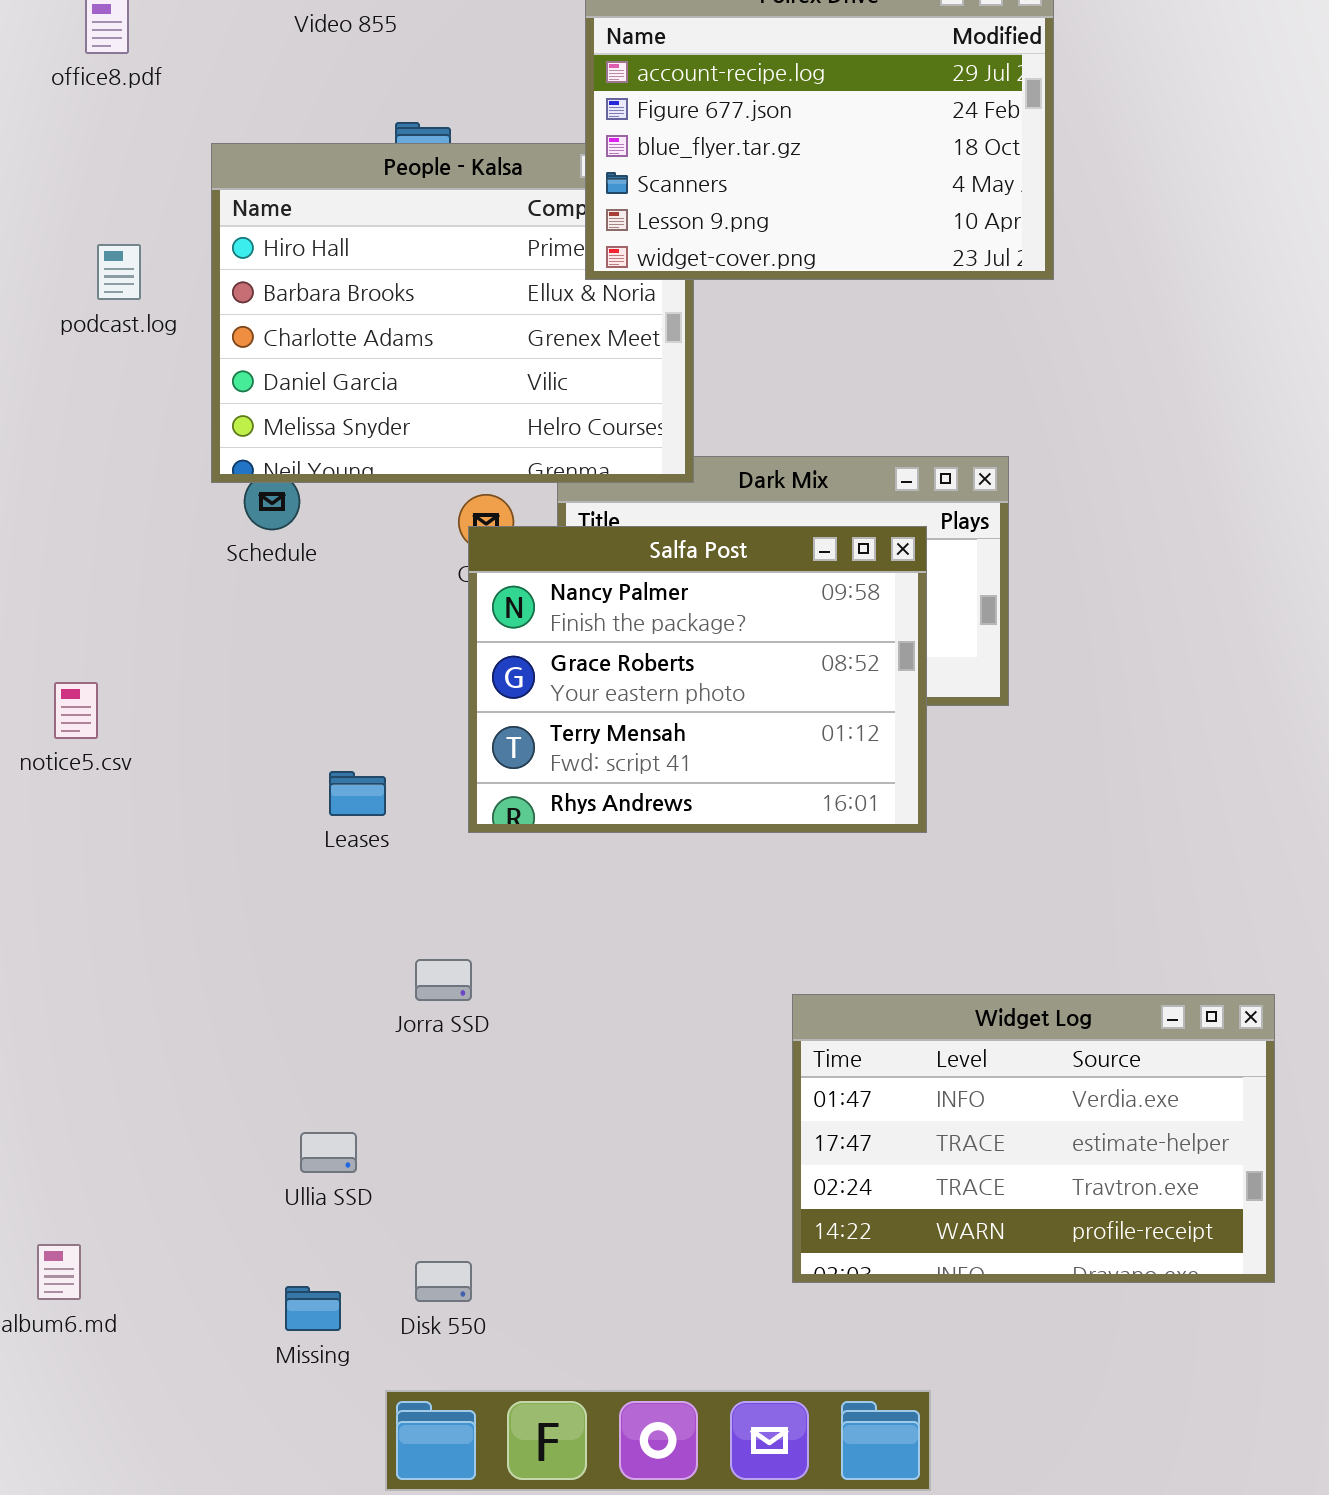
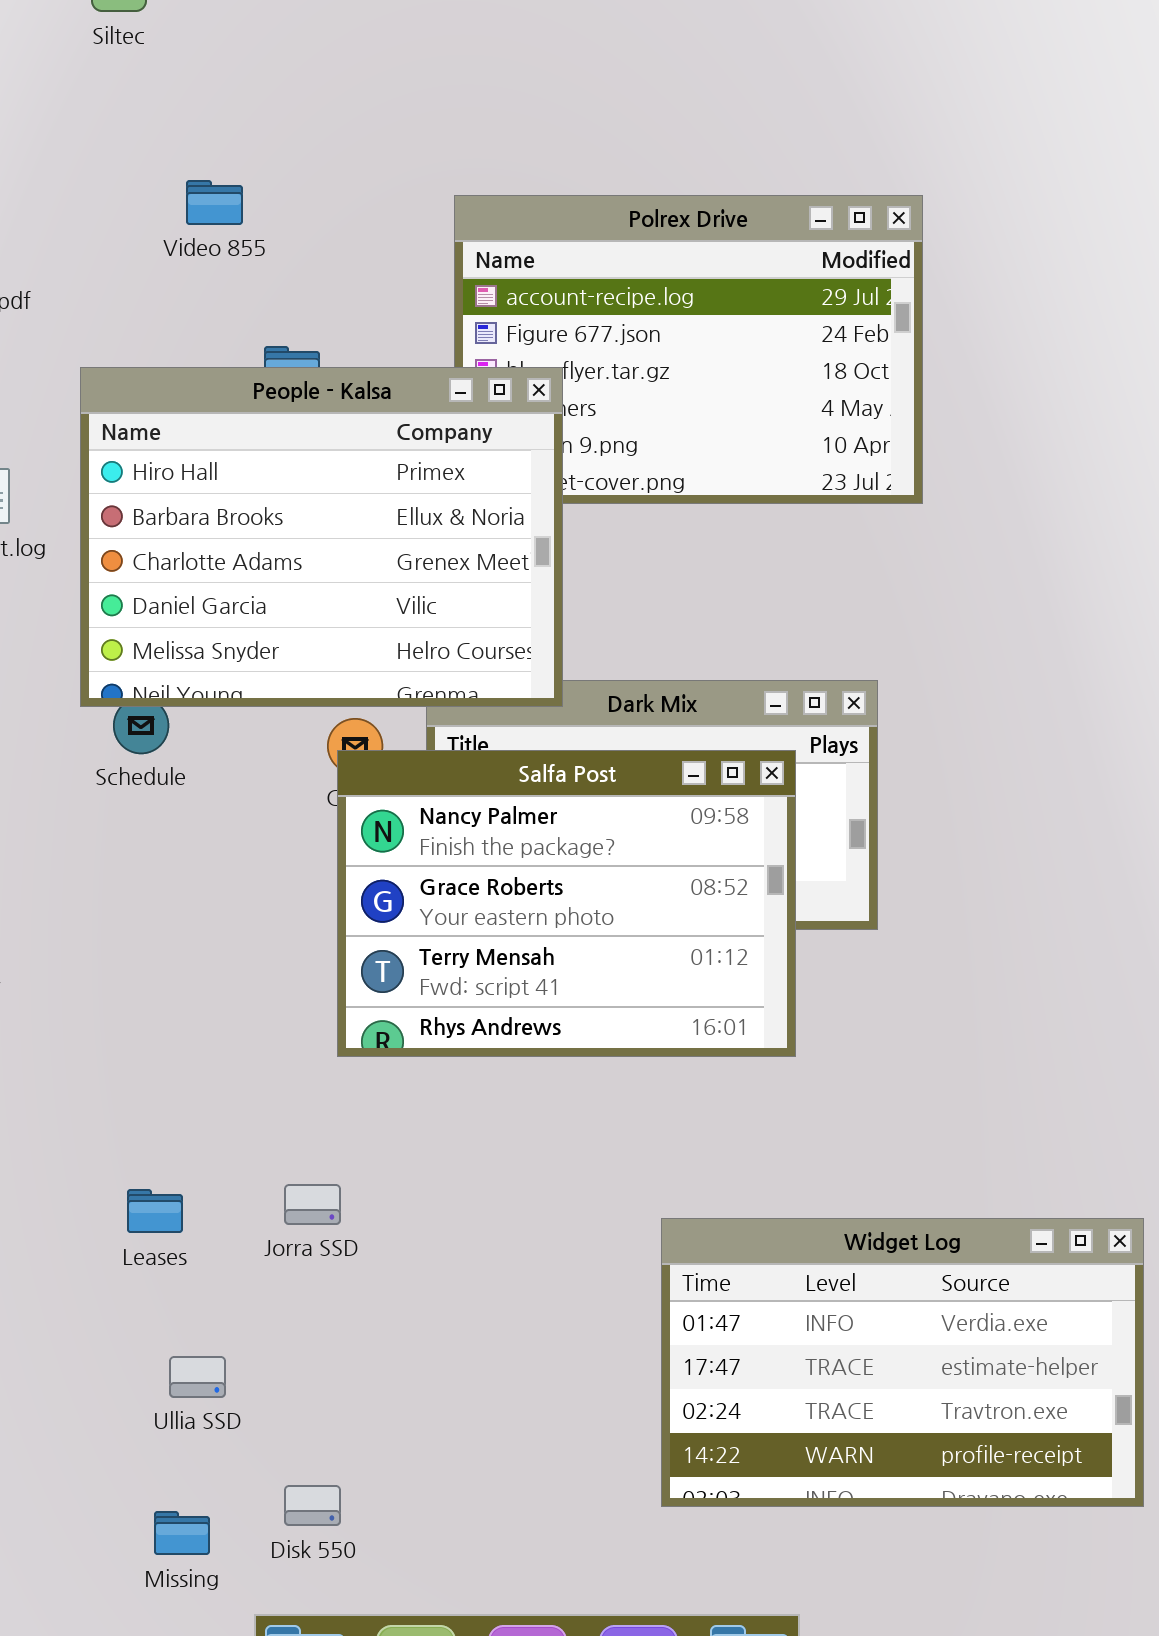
People - Kalsa: [211,143,694,483] -> [80,367,563,707], raised
Leases: [329,771,386,816] -> [127,1189,183,1233], moved

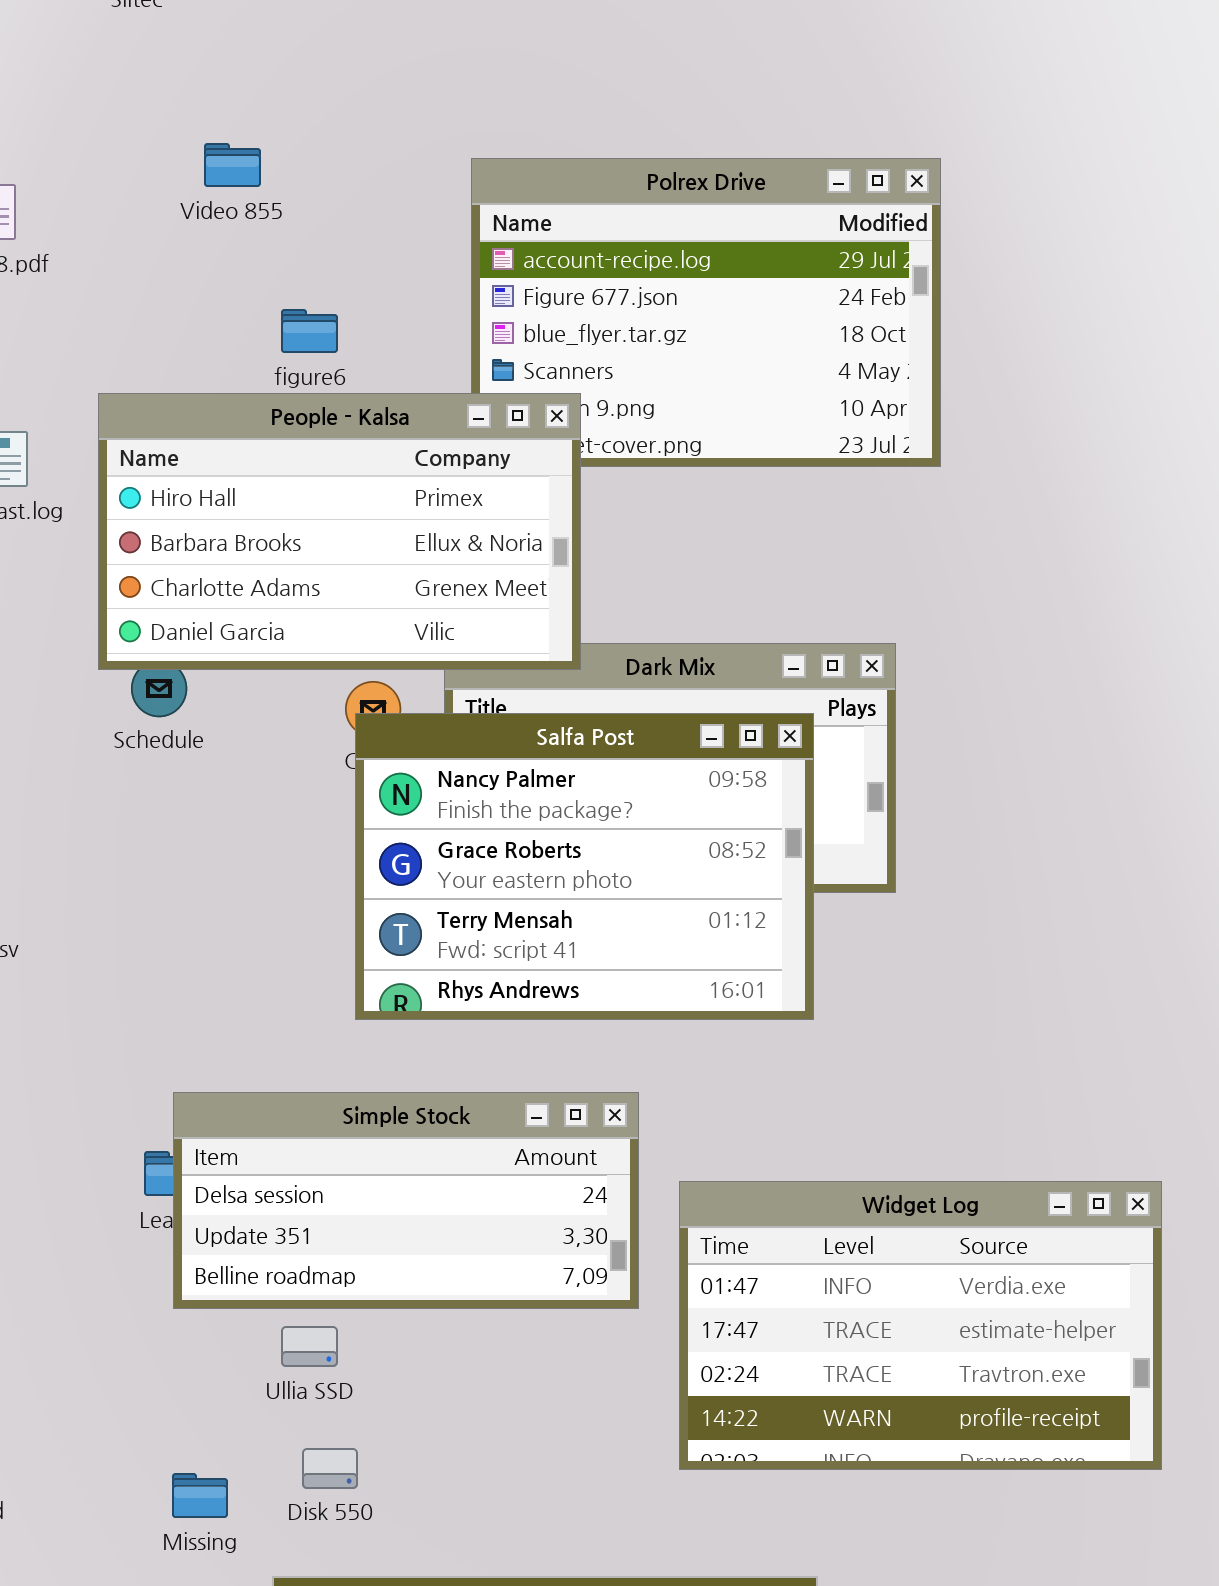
People - Kalsa: [80,367,563,707] -> [98,393,581,670], resized
Simple Stock: none -> [173,1092,639,1309], opened
Ullia SSD: [169,1356,226,1398] -> [281,1326,338,1367], moved

